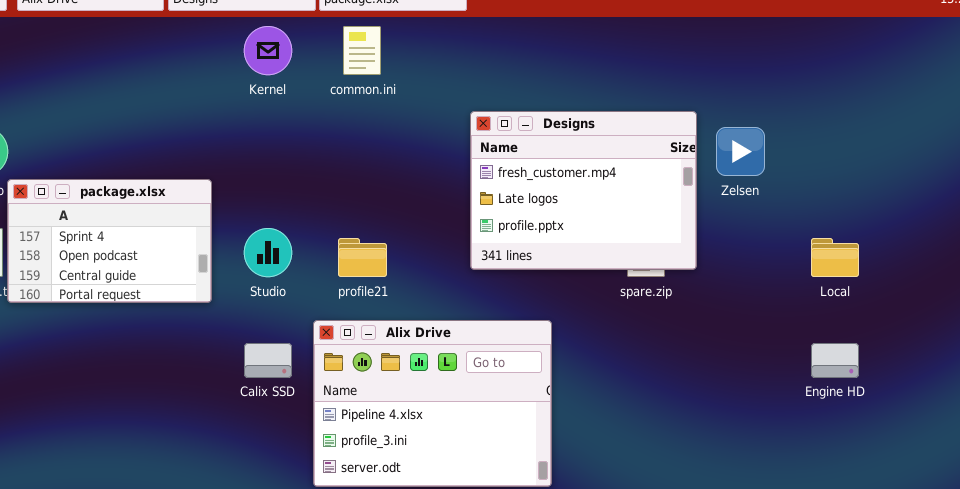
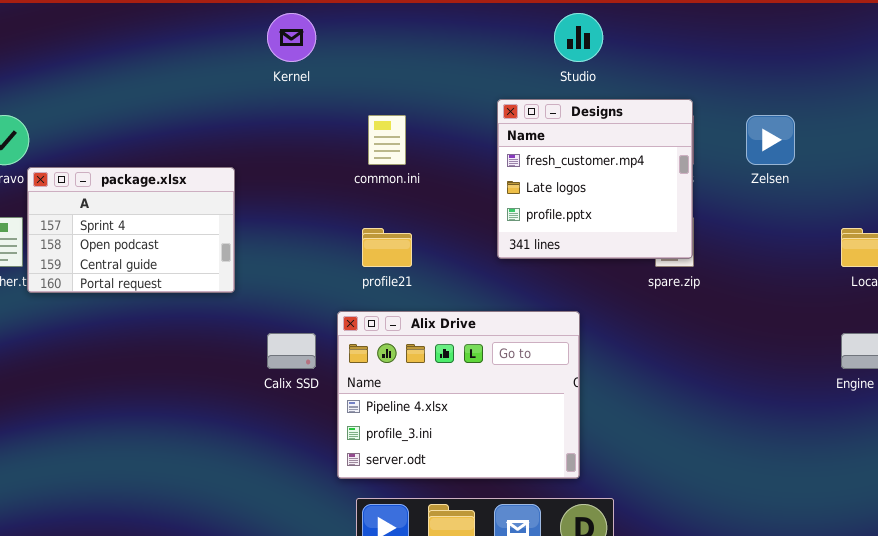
common.ini: [343,26,381,75] -> [368,115,406,165], moved
Designs: [470,111,697,270] -> [497,99,693,259], resized
Studio: [244,228,292,277] -> [554,13,603,62], moved

